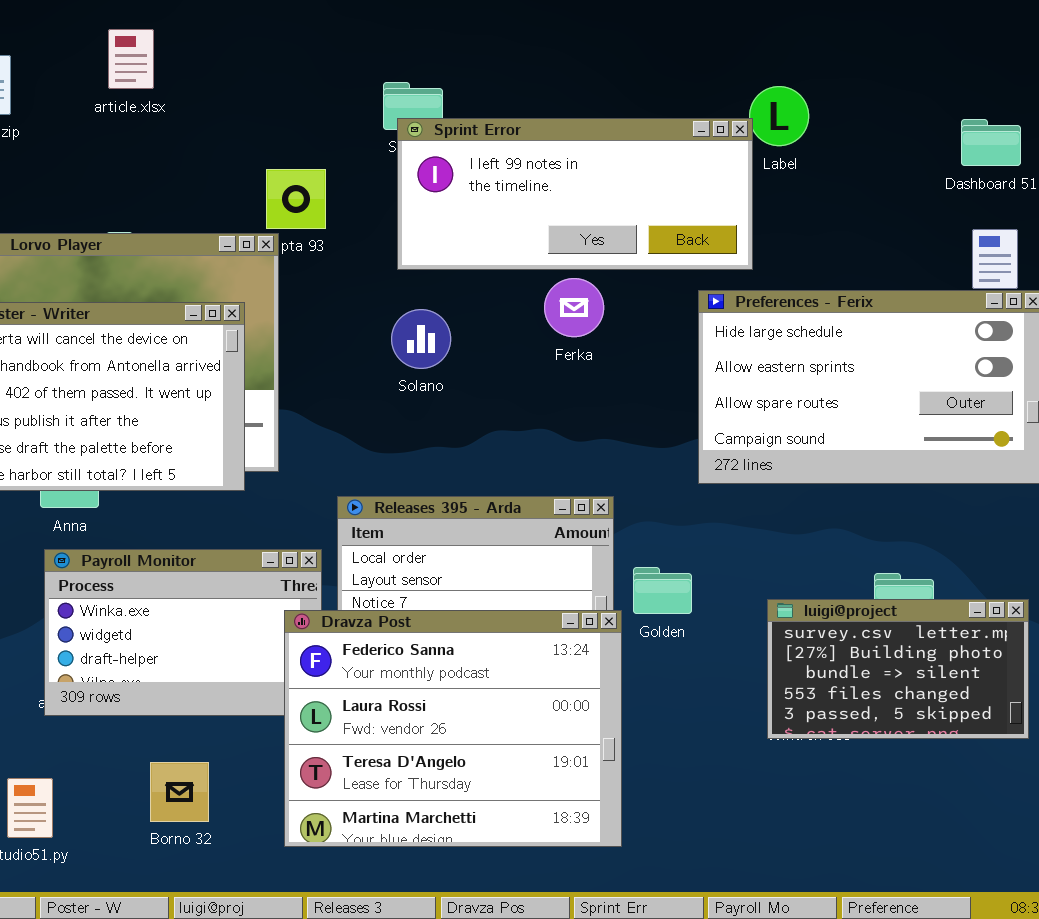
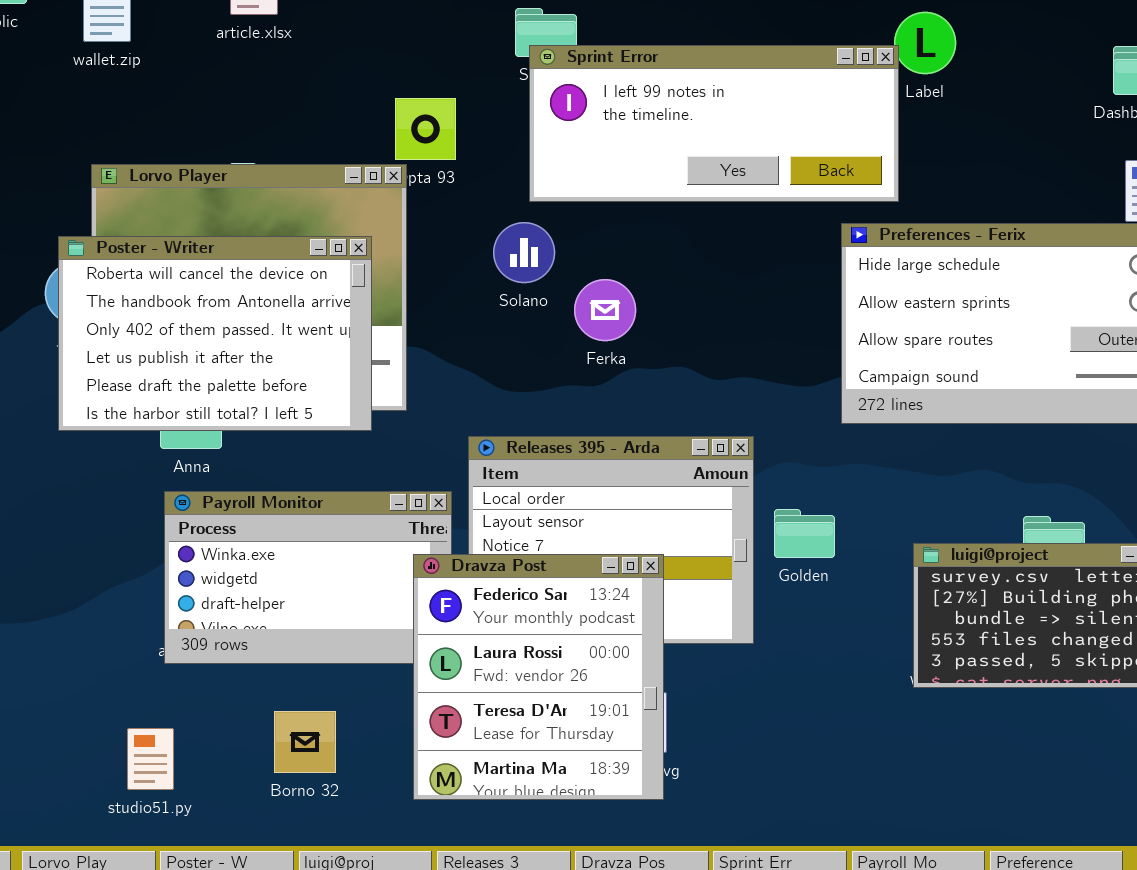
Ferka: [544,278,604,337] -> [574,279,636,341], moved
Solano: [391,309,451,369] -> [493,222,555,283], moved
Dravza Post: [284,610,622,847] -> [413,554,664,800], resized

